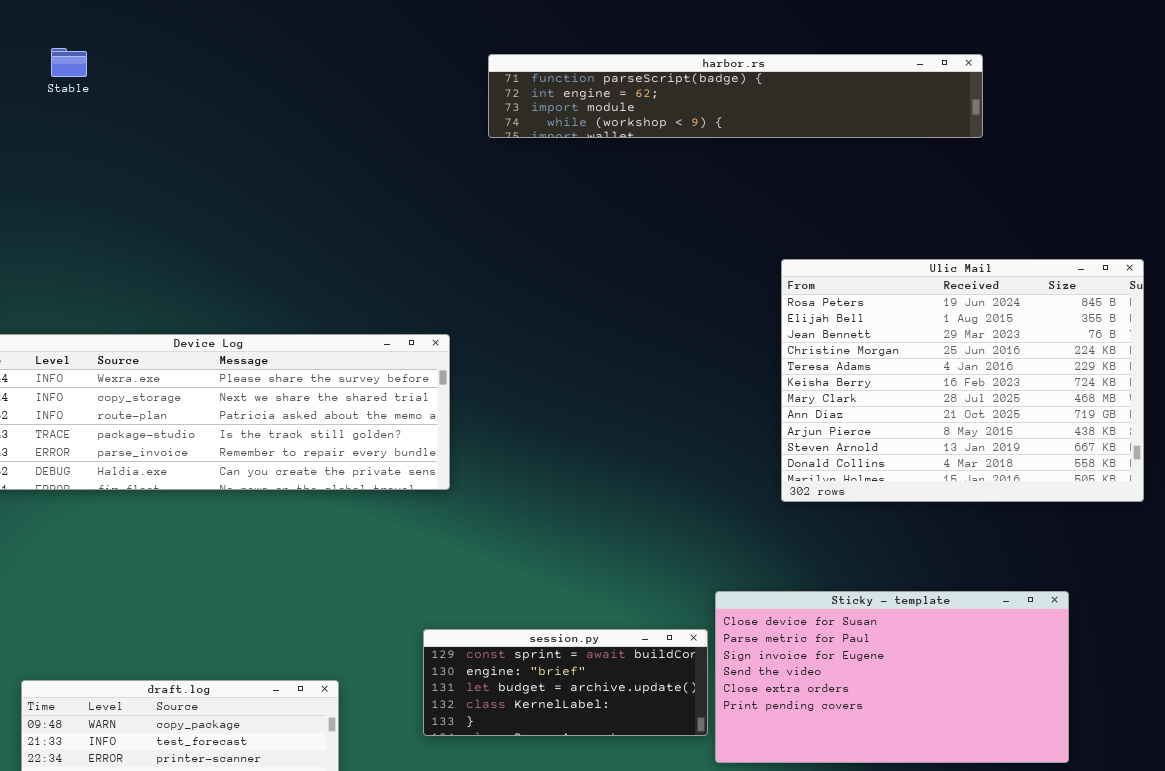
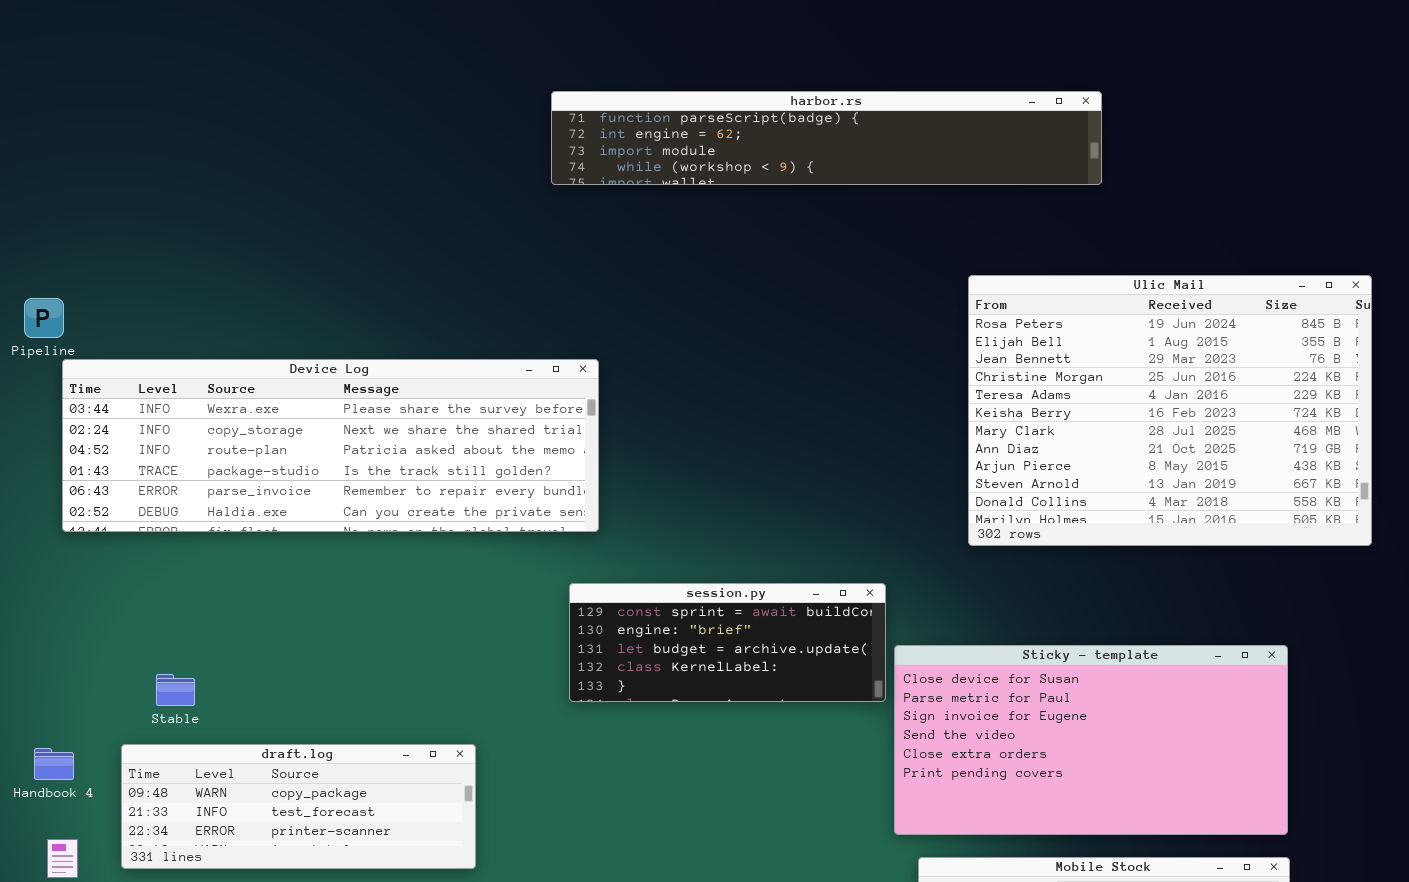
Stable: [51,48,87,77] -> [156,674,195,706], moved
harbor.rs: [488,54,983,138] -> [551,91,1102,185], moved
session.py: [423,629,708,736] -> [569,583,886,702], moved

